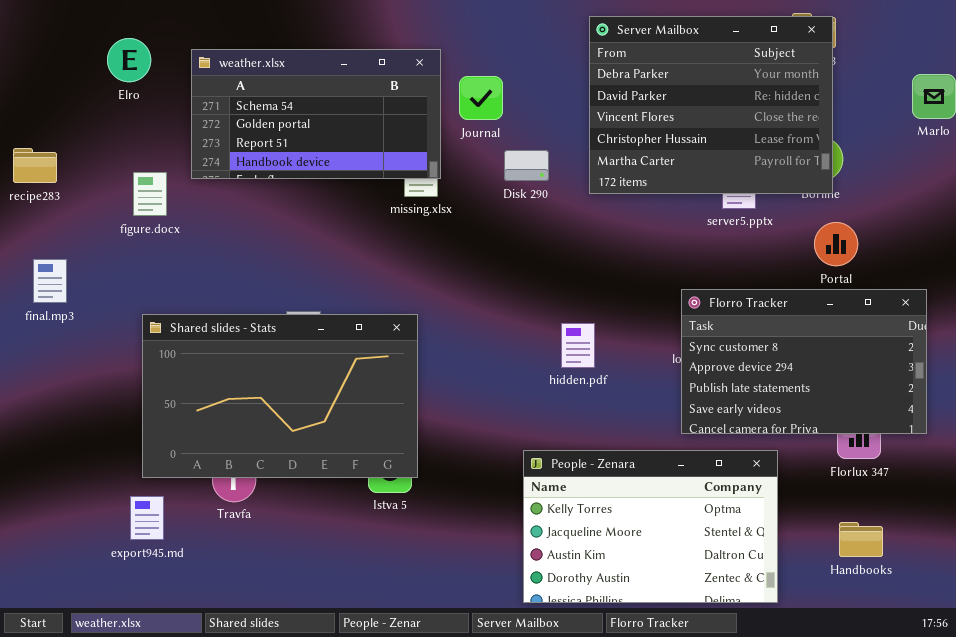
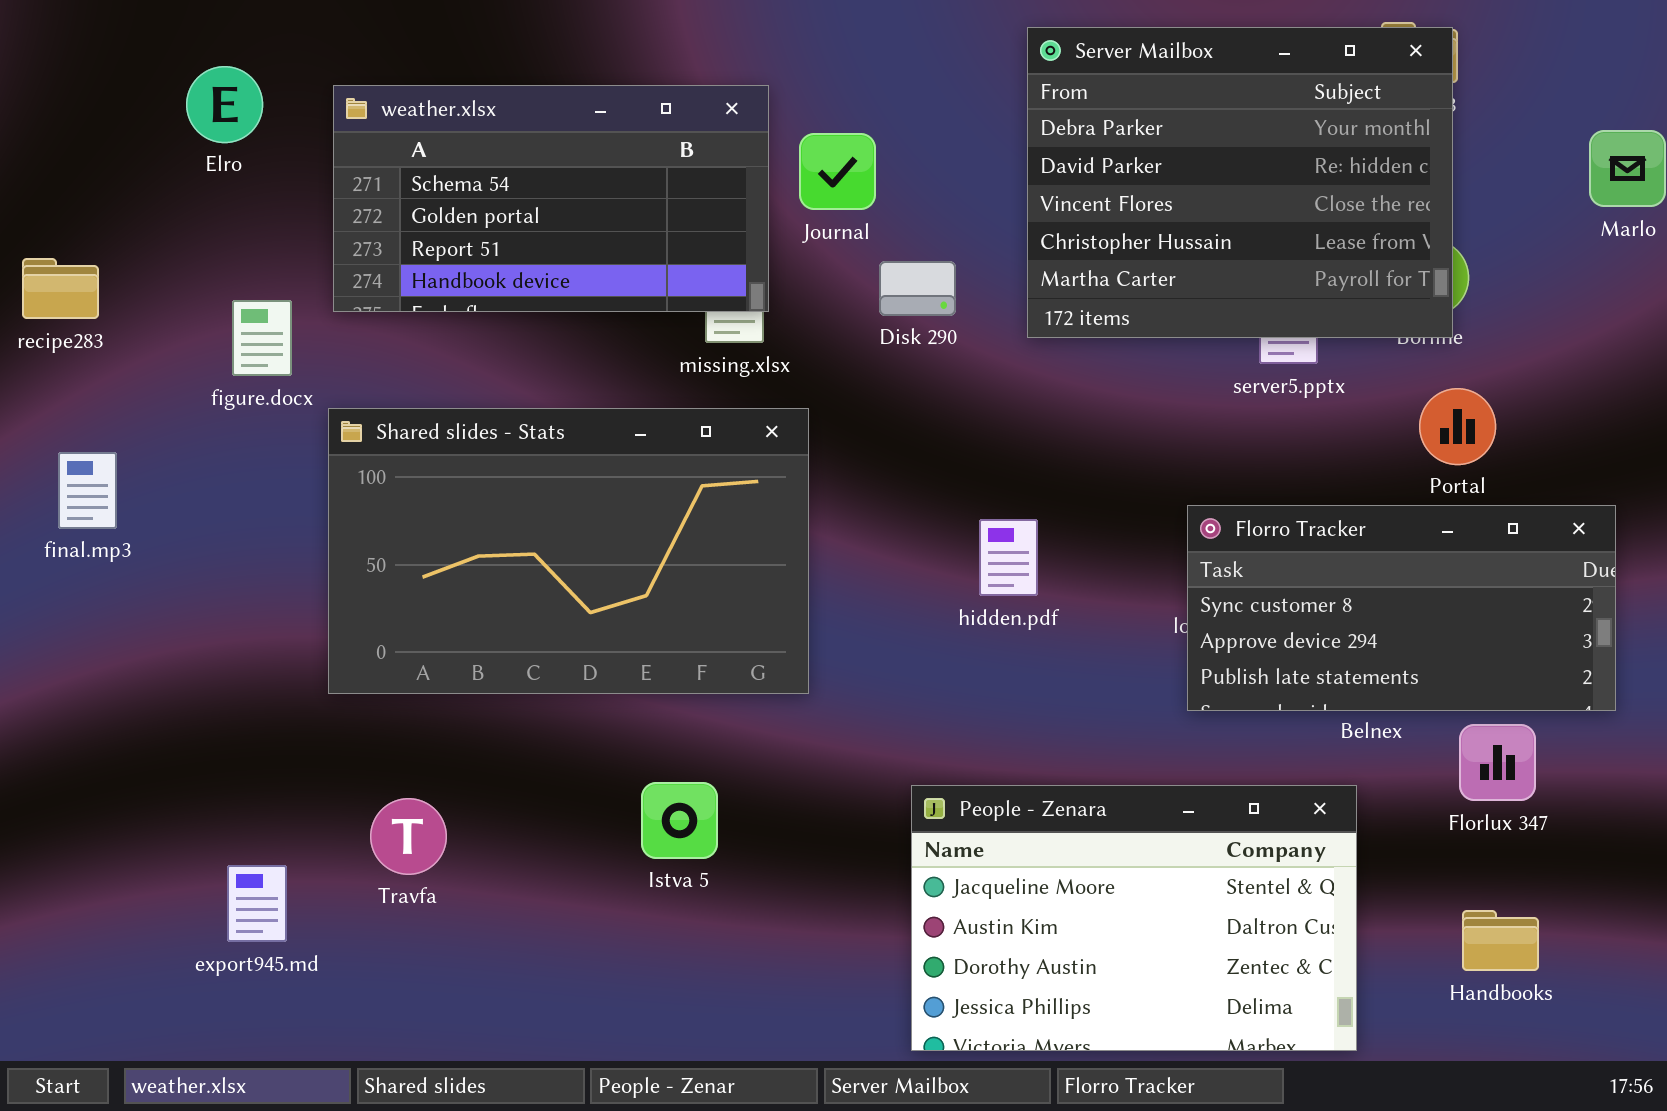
Florro Tracker: [681,289,927,434] -> [1187,505,1616,711], resized
Shared slides - Stats: [142,314,418,478] -> [328,408,809,694], moved
hidden.pdf: [561,323,595,368] -> [979,519,1038,596], moved
People - Zenara: [523,450,778,603] -> [911,785,1357,1051], scrolled down 1 row

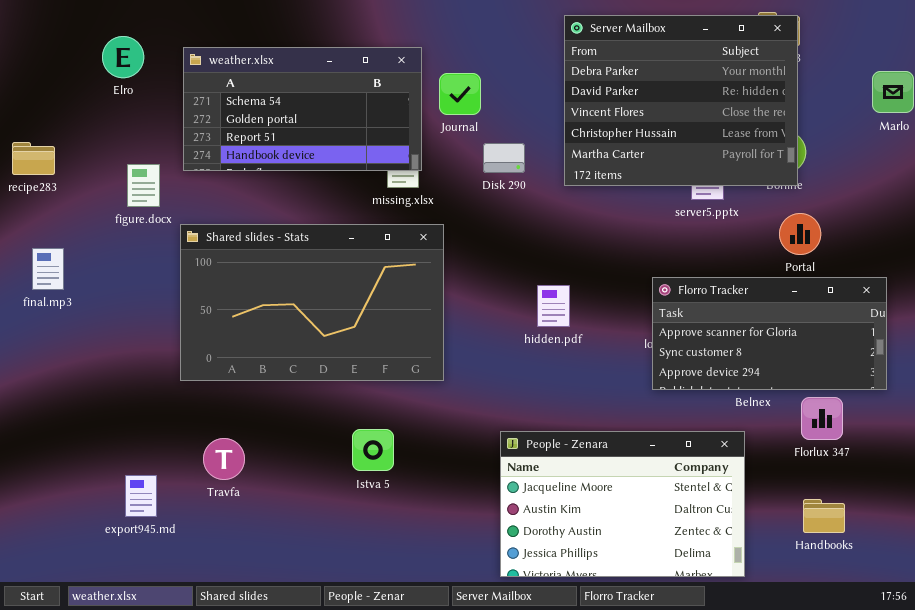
Florro Tracker: [1187,505,1616,711] -> [652,277,887,390], scrolled up 1 row

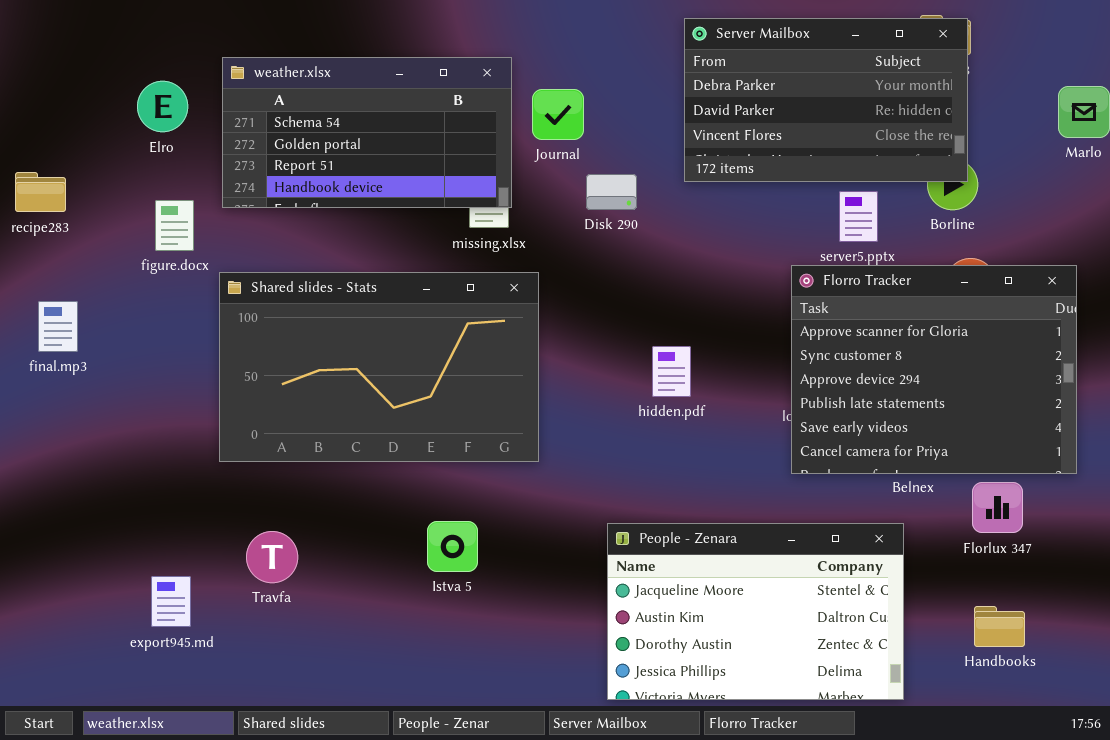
Server Mailbox: [564,15,798,186] -> [684,18,968,182], resized
Elro: [102,36,144,78] -> [137,81,188,132], moved
Florro Tracker: [652,277,887,390] -> [791,265,1077,474], resized

